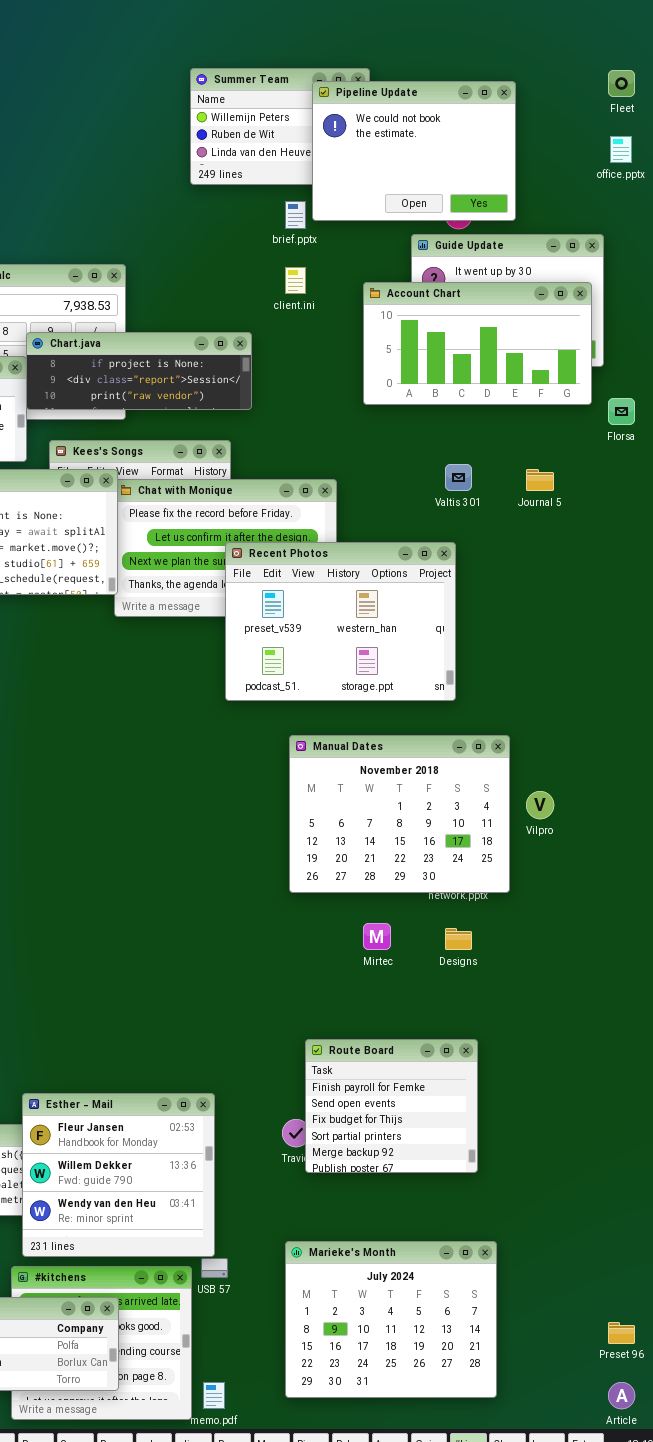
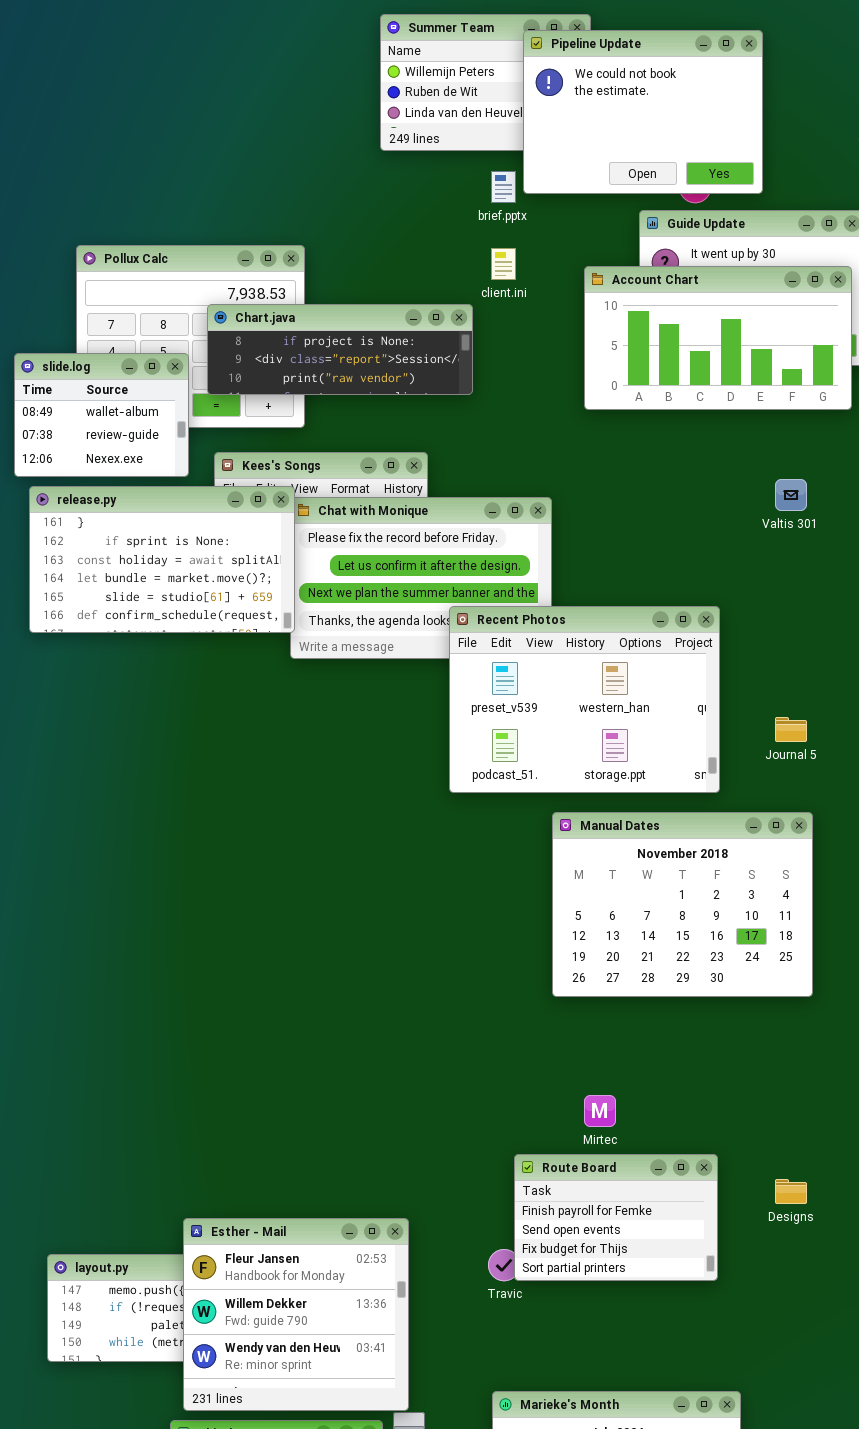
Chart.java: [26,332,252,410] -> [207,304,473,395], moved
Valtis 301: [445,464,472,491] -> [775,479,807,511], moved
Journal 5: [526,469,554,491] -> [775,717,807,742], moved
Recent Photos: [225,542,456,701] -> [449,606,720,793], moved
Manual Dates: [289,735,510,893] -> [552,812,813,997], moved
Mirtec: [363,923,391,950] -> [584,1095,616,1127], moved
Designs: [445,928,472,950] -> [775,1179,807,1204], moved
Route Board: [305,1039,478,1173] -> [514,1154,718,1281], resized

